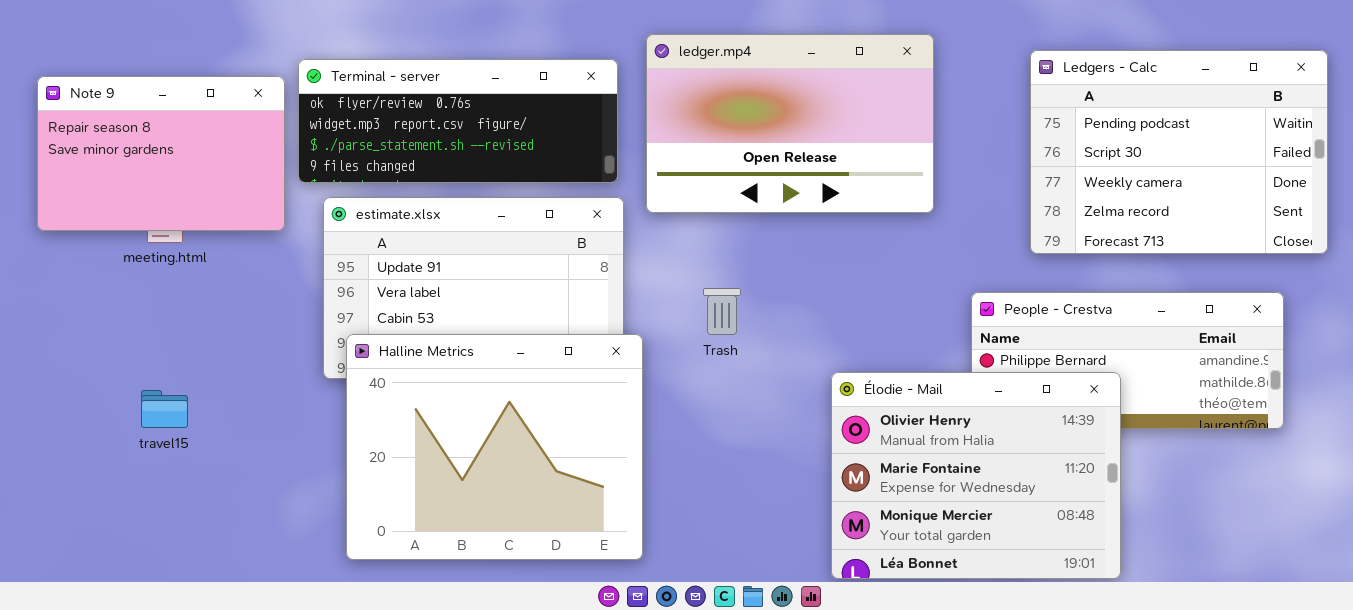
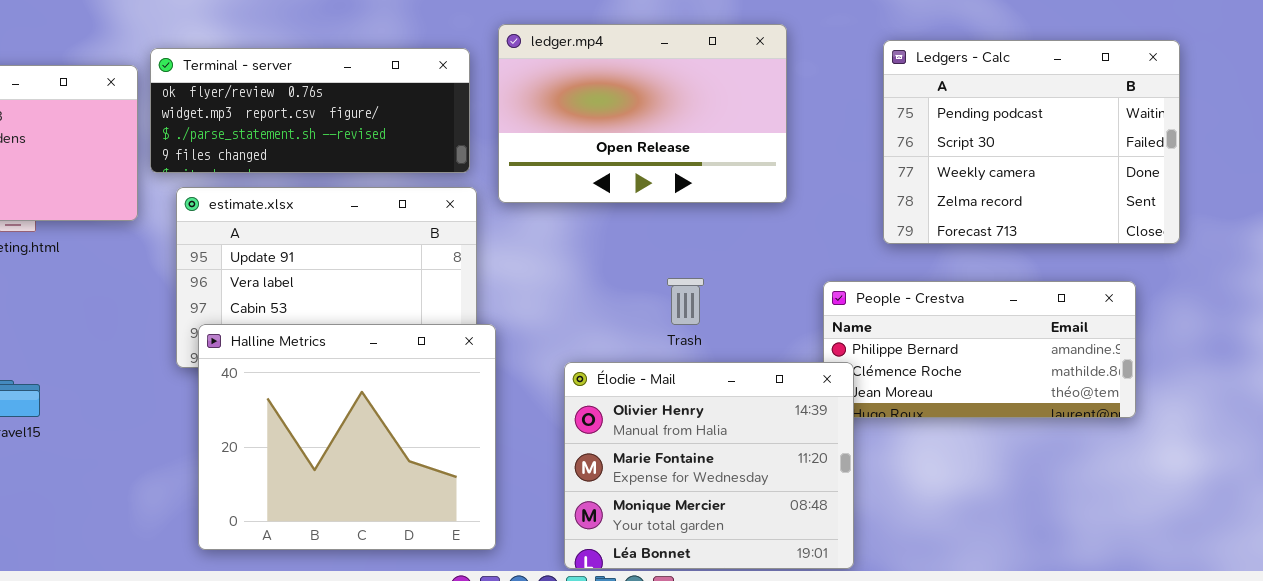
Trash: [703,288,741,335] -> [667,278,704,325], moved
Élodie - Mail: [831,372,1121,579] -> [564,362,854,569], moved

